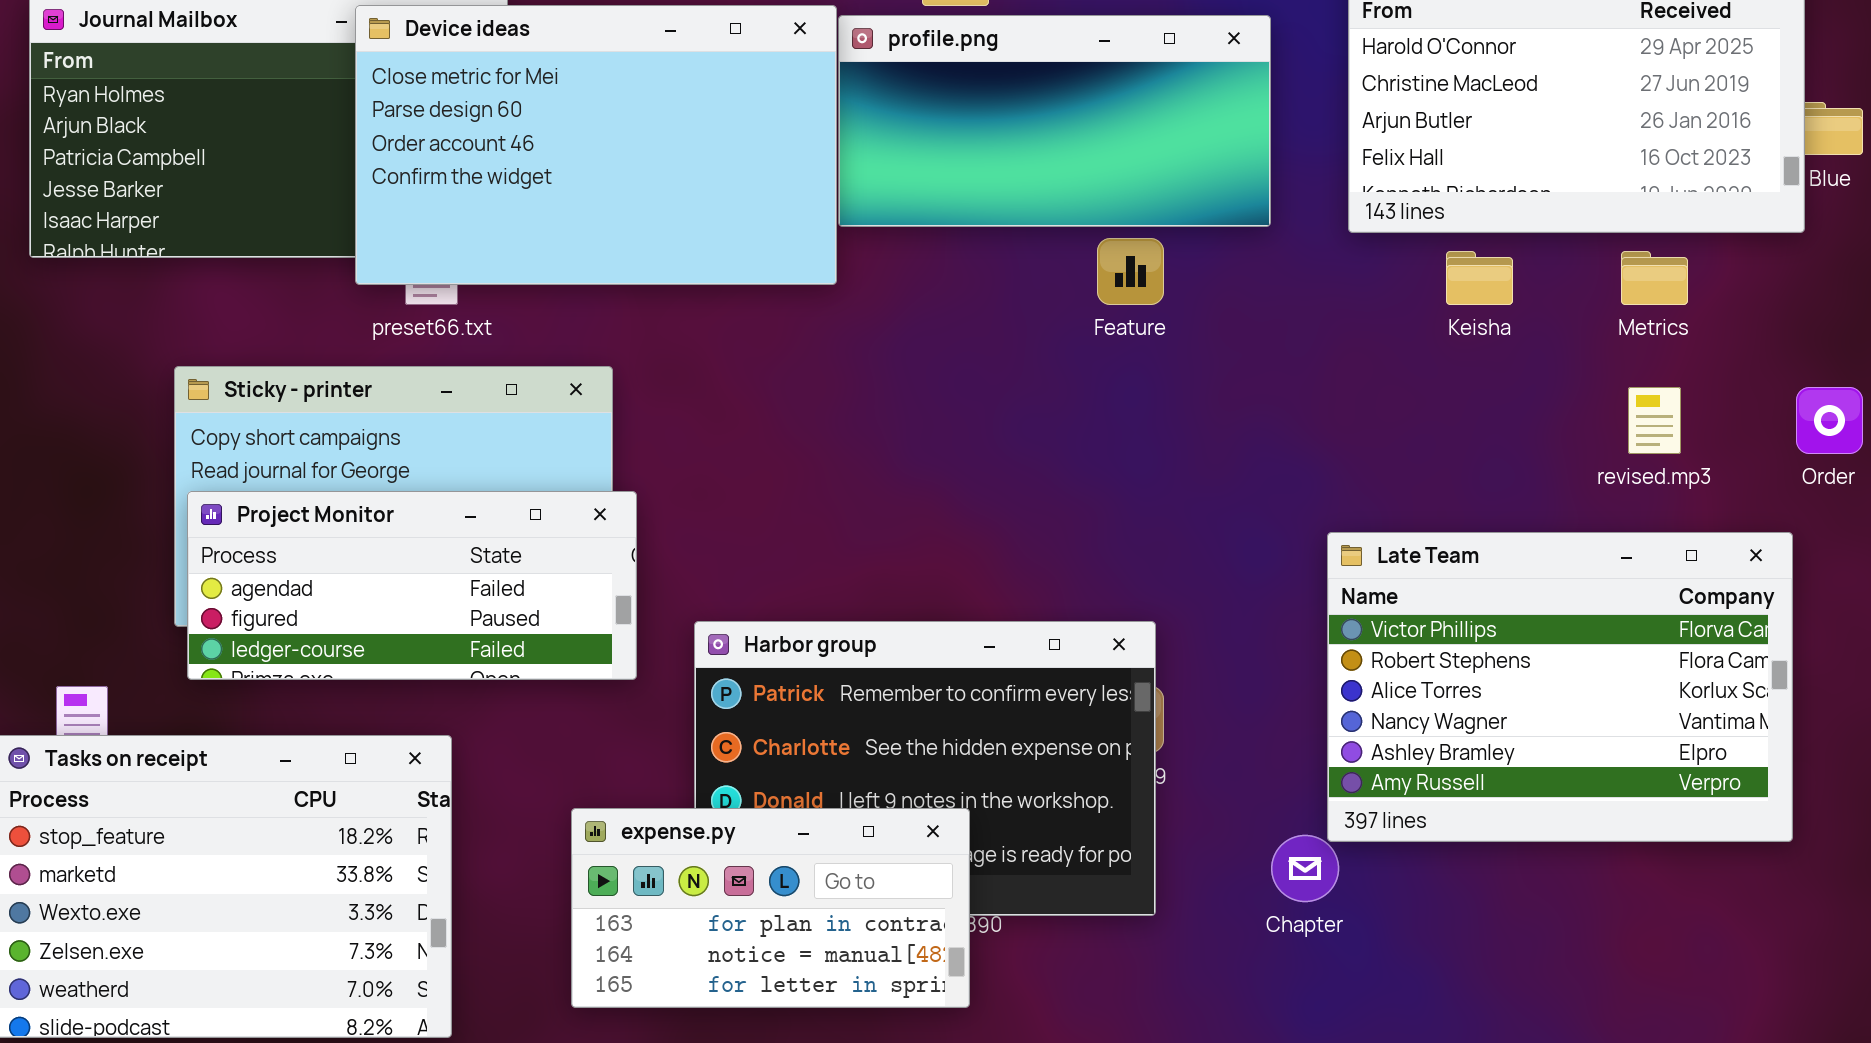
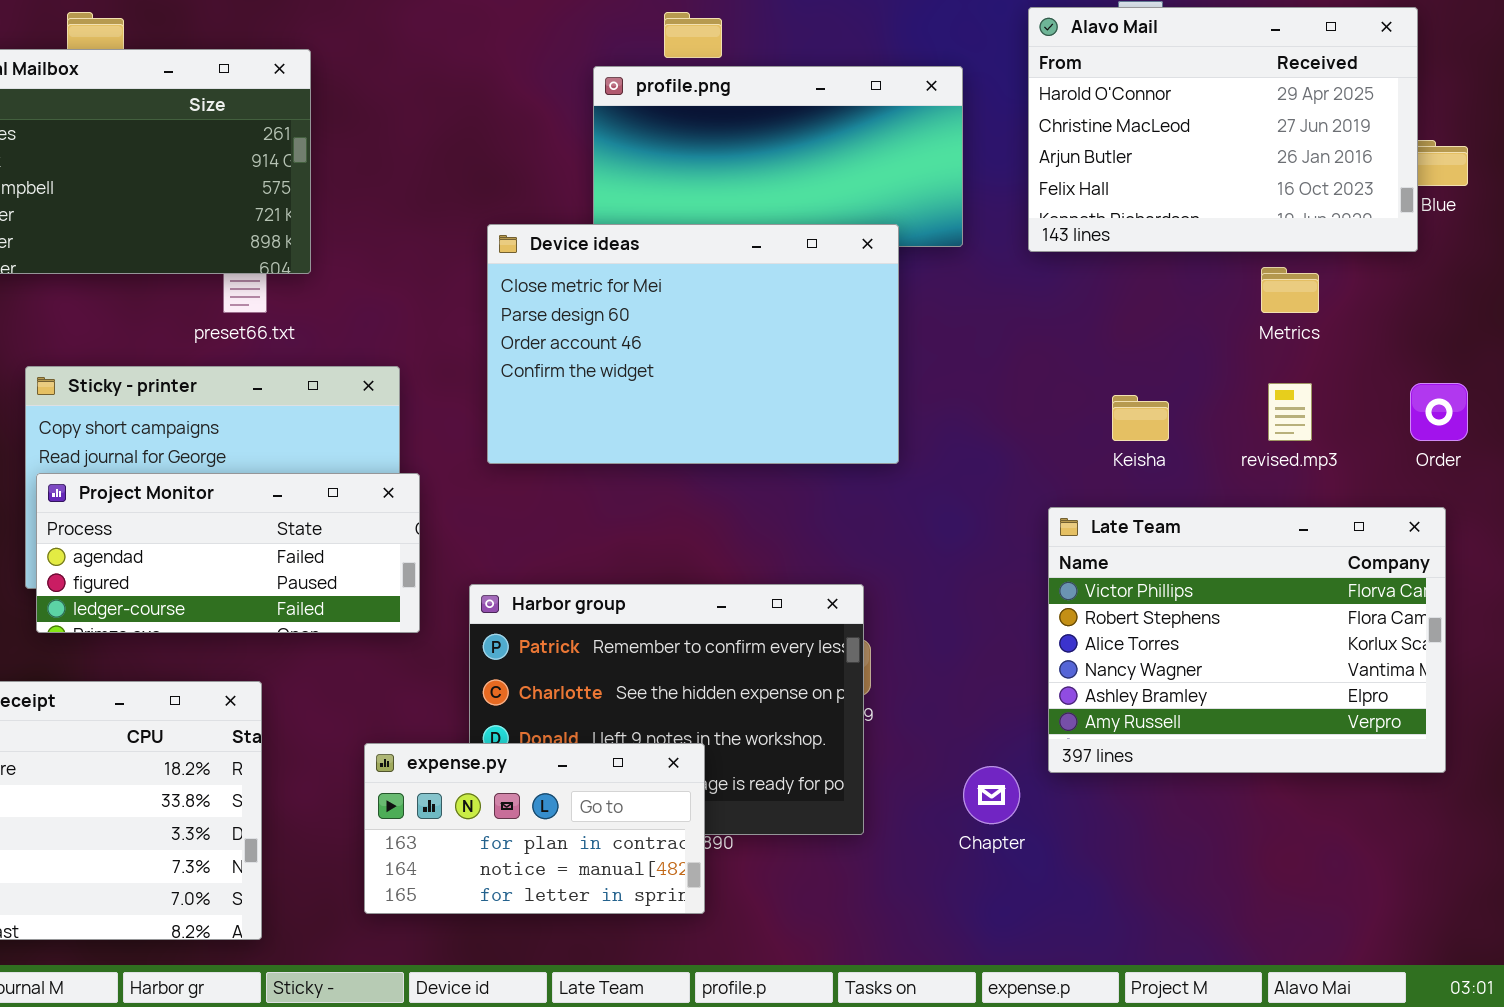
Device ideas: [355,5,837,285] -> [487,224,899,464], moved
Keisha: [1446,251,1513,305] -> [1112,395,1169,441], moved
Late Team: [1327,532,1793,842] -> [1048,507,1446,773], moved

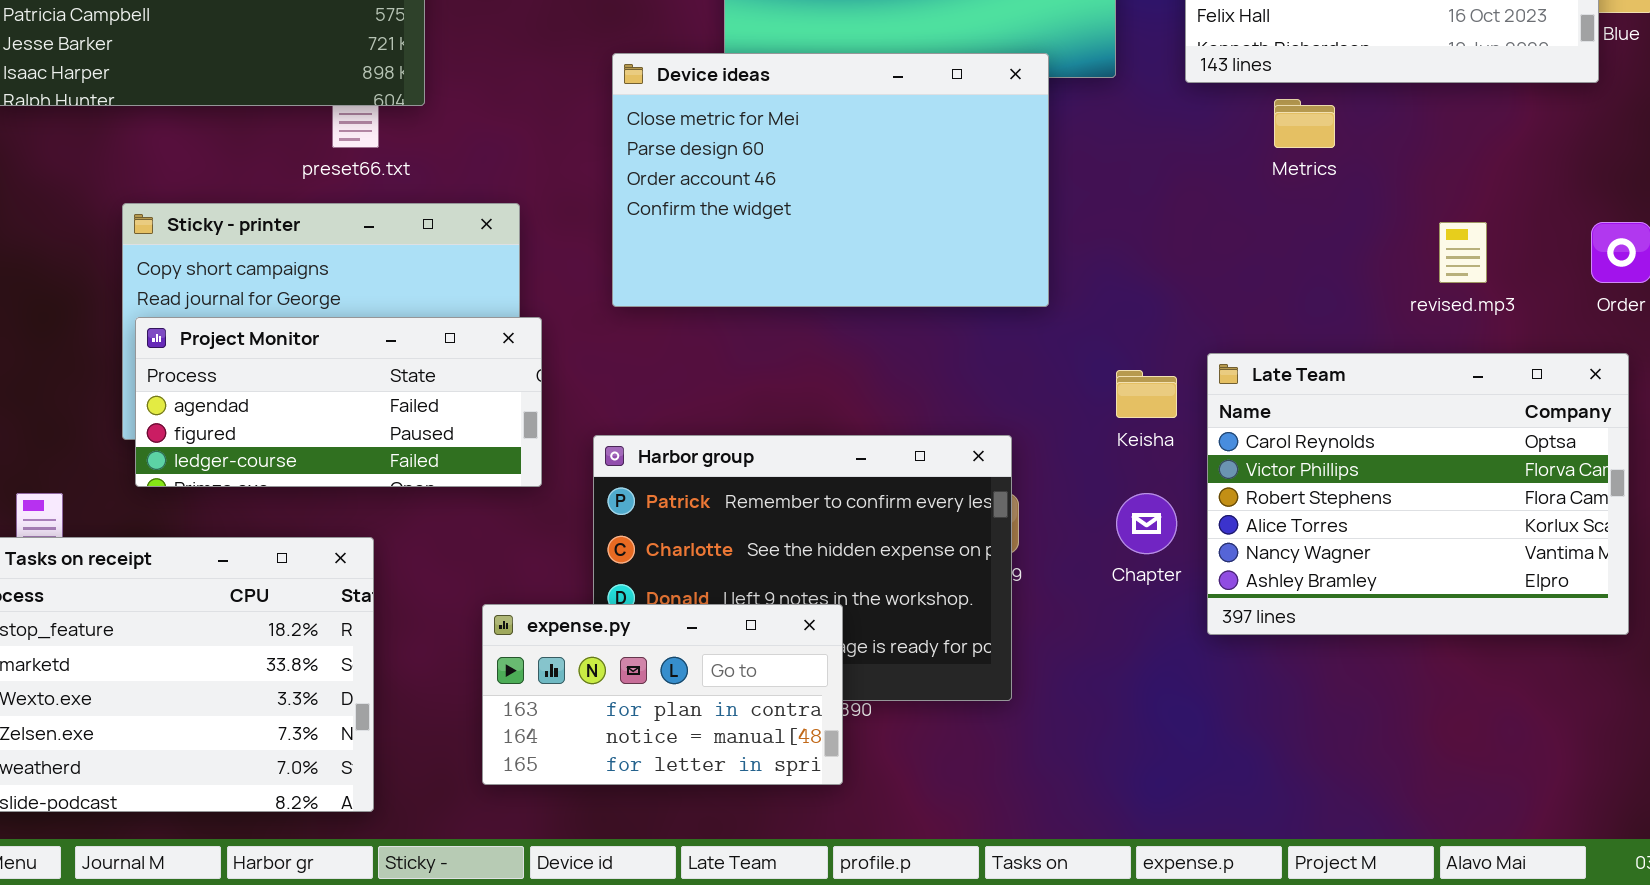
Metrics: [1261,267,1319,313] -> [1274,99,1335,148], moved
Keisha: [1112,395,1169,441] -> [1116,370,1177,418], moved
Late Team: [1048,507,1446,773] -> [1207,353,1629,635], scrolled up 1 row
Chapter: [963,766,1020,824] -> [1116,493,1177,554], moved

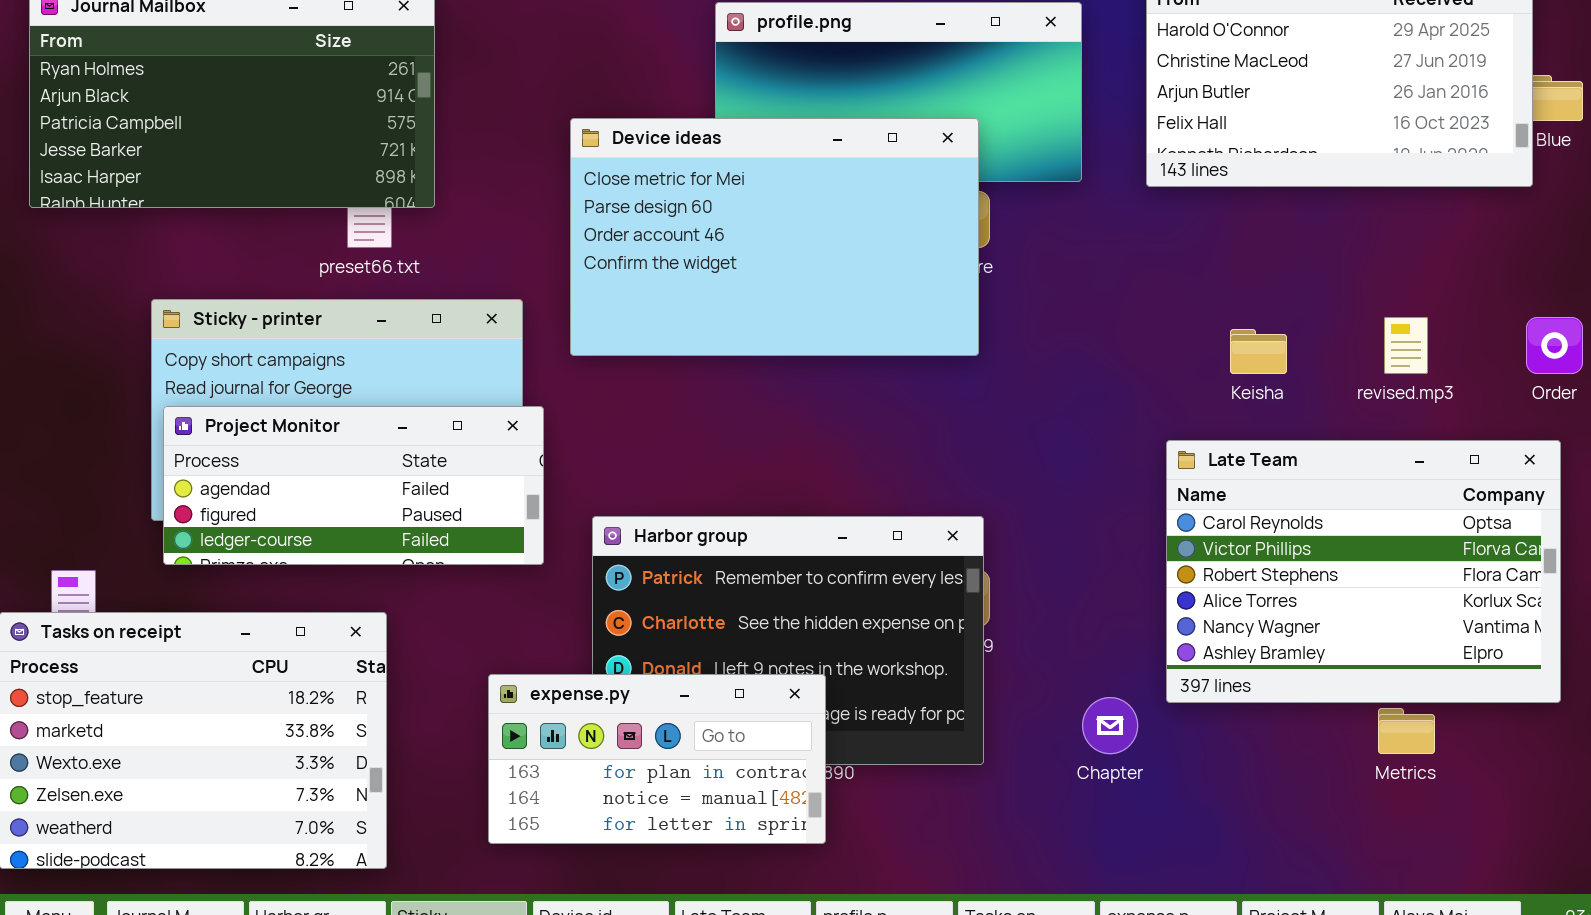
Device ideas: [612,53,1049,307] -> [570,118,979,356], moved
Metrics: [1274,99,1335,148] -> [1378,708,1435,754], moved
Keisha: [1116,370,1177,418] -> [1230,329,1287,374], moved
Chapter: [1116,493,1177,554] -> [1082,697,1138,754], moved

